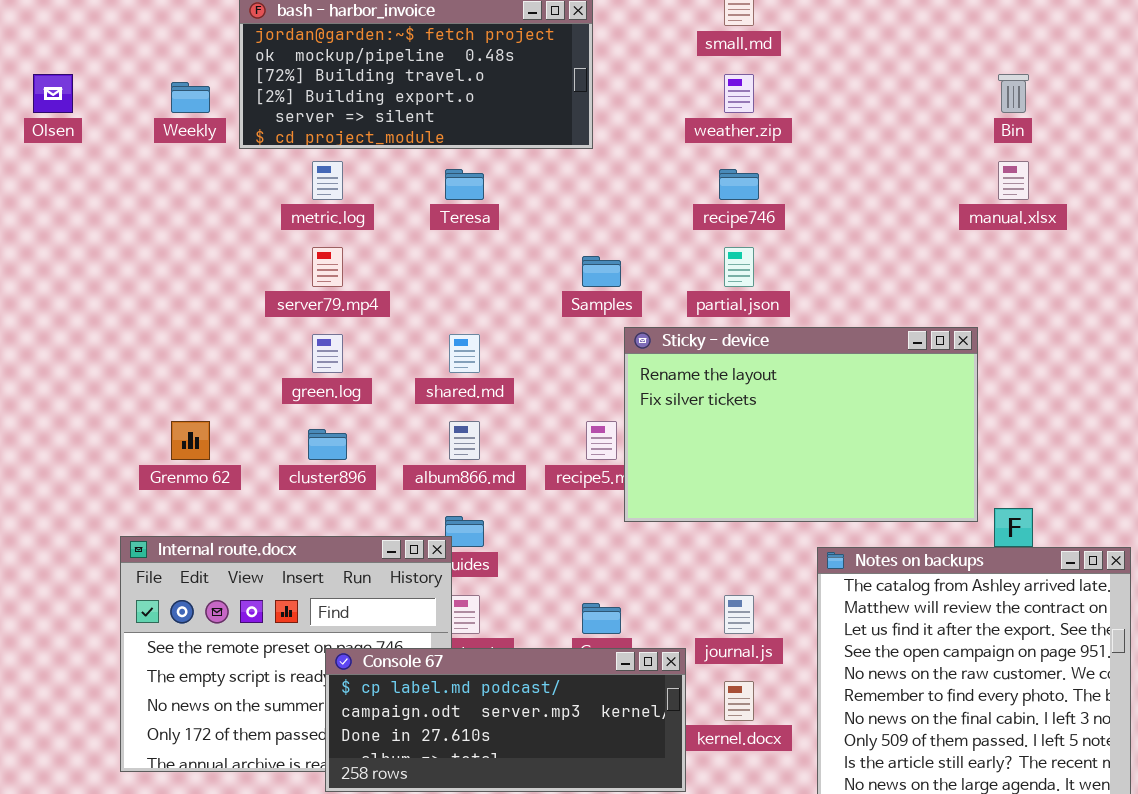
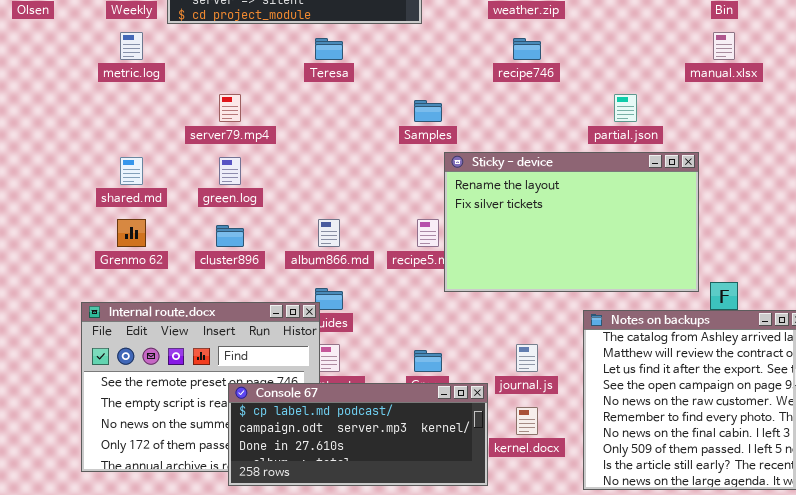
metric.log: [312,161,343,200] -> [120,32,143,60], moved
partial.json: [724,247,754,287] -> [614,94,637,122], moved
shared.md: [449,334,480,373] -> [120,157,143,185], moved

